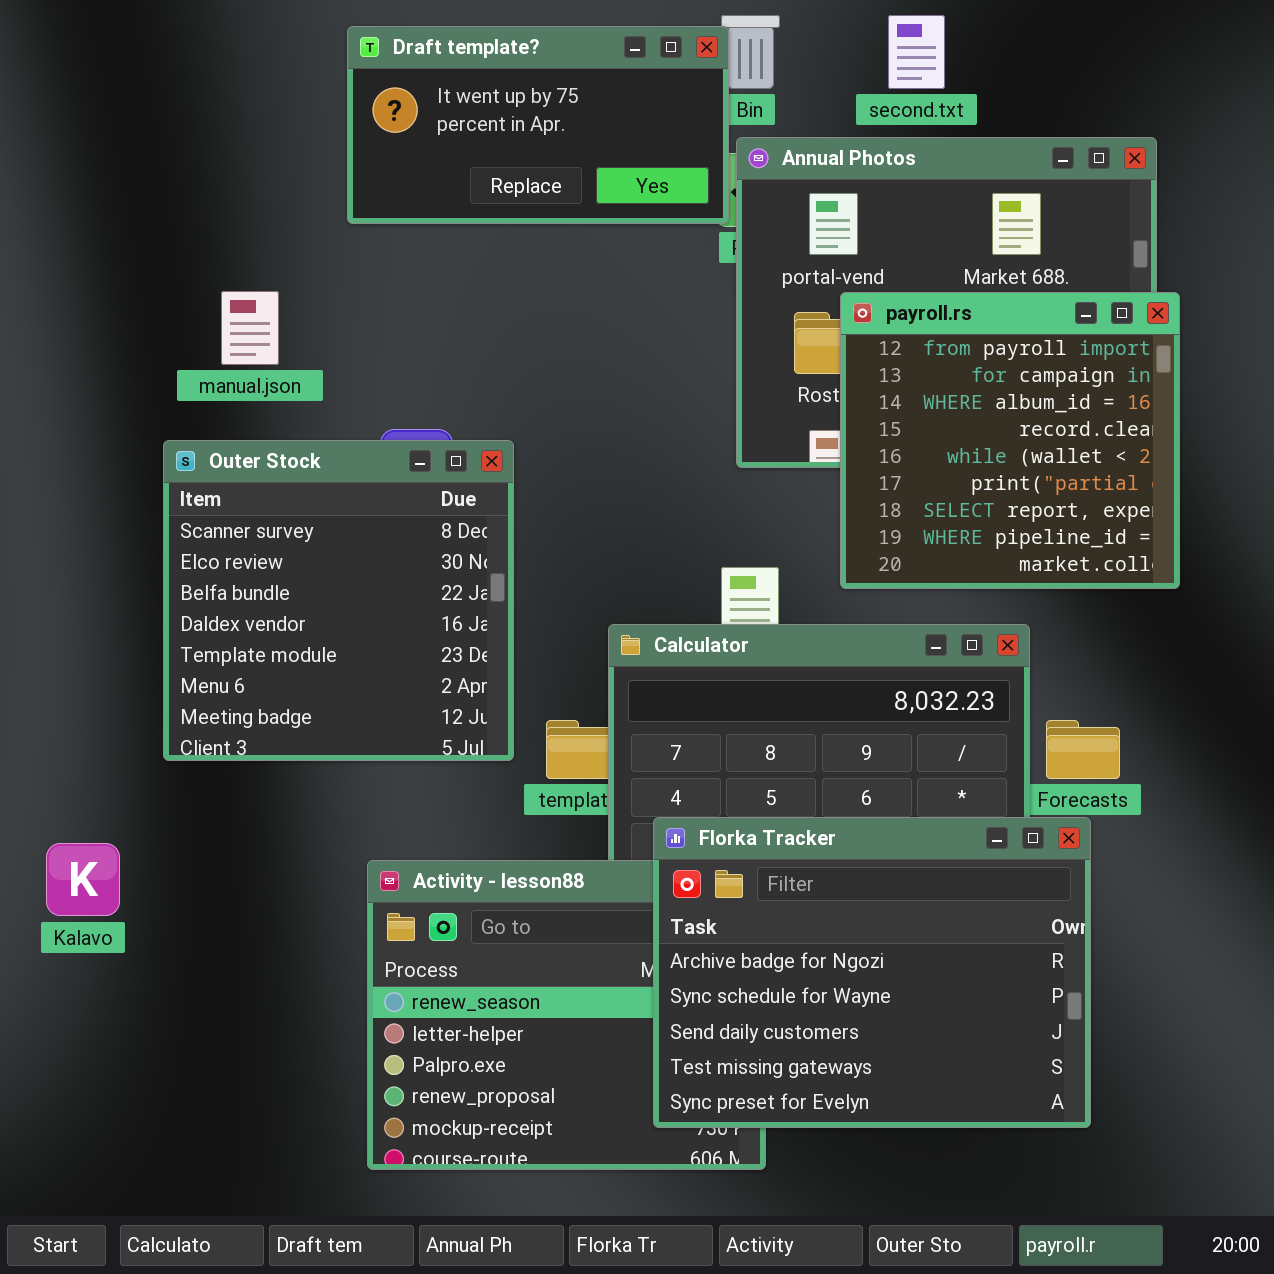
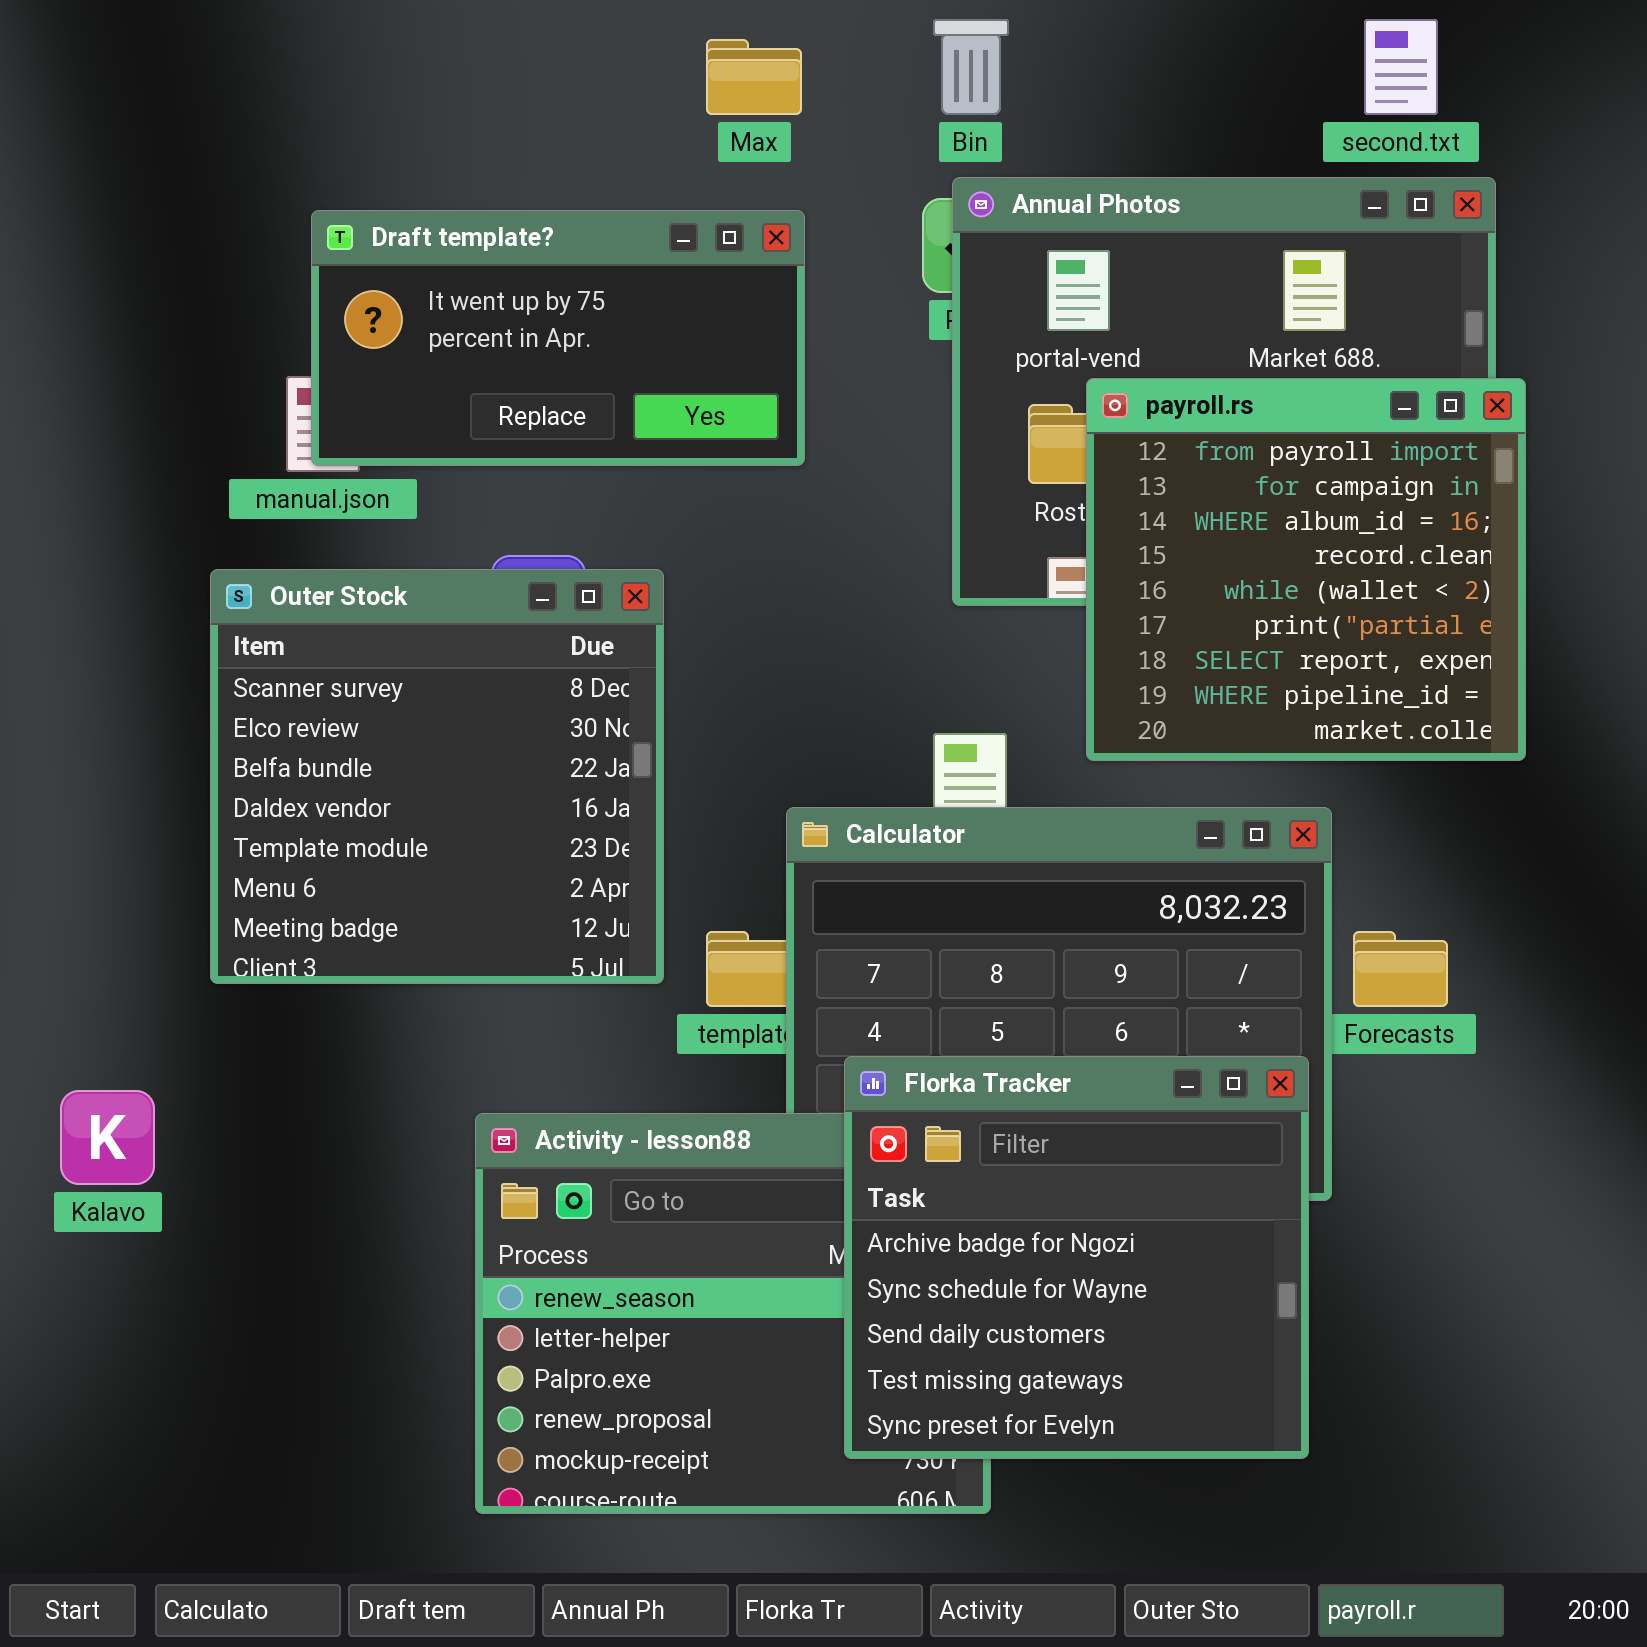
second.txt: [888,15,945,89] -> [1364,19,1438,115], moved
Draft template?: [347,26,729,224] -> [311,210,805,466], moved
Florka Tracker: [653,817,1091,1128] -> [844,1056,1309,1459], resized

